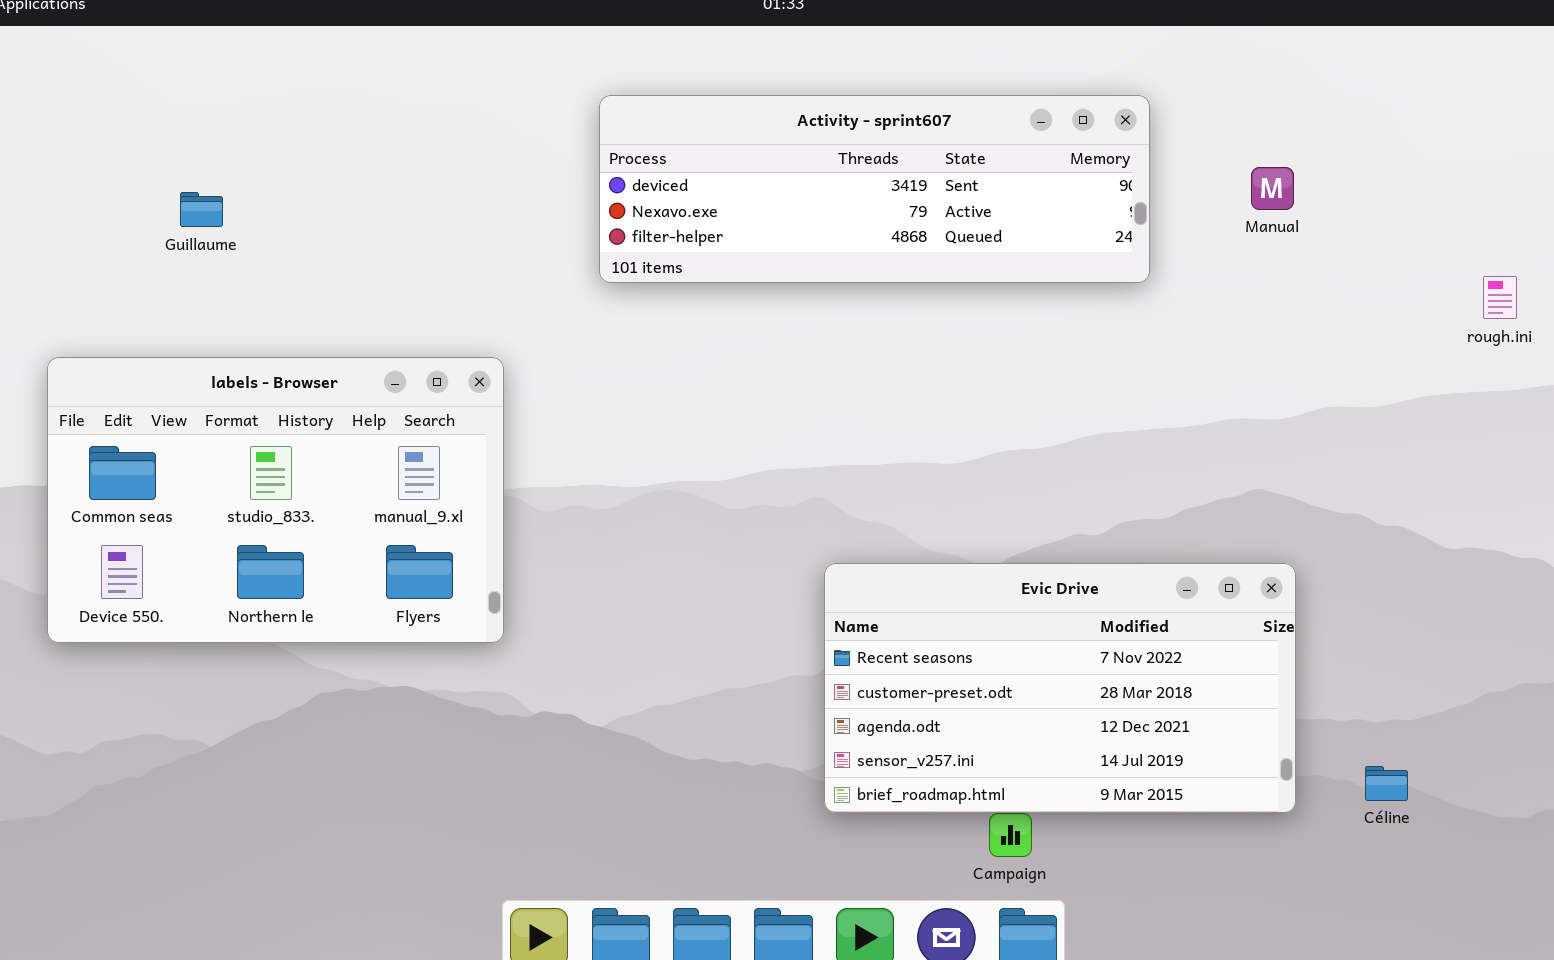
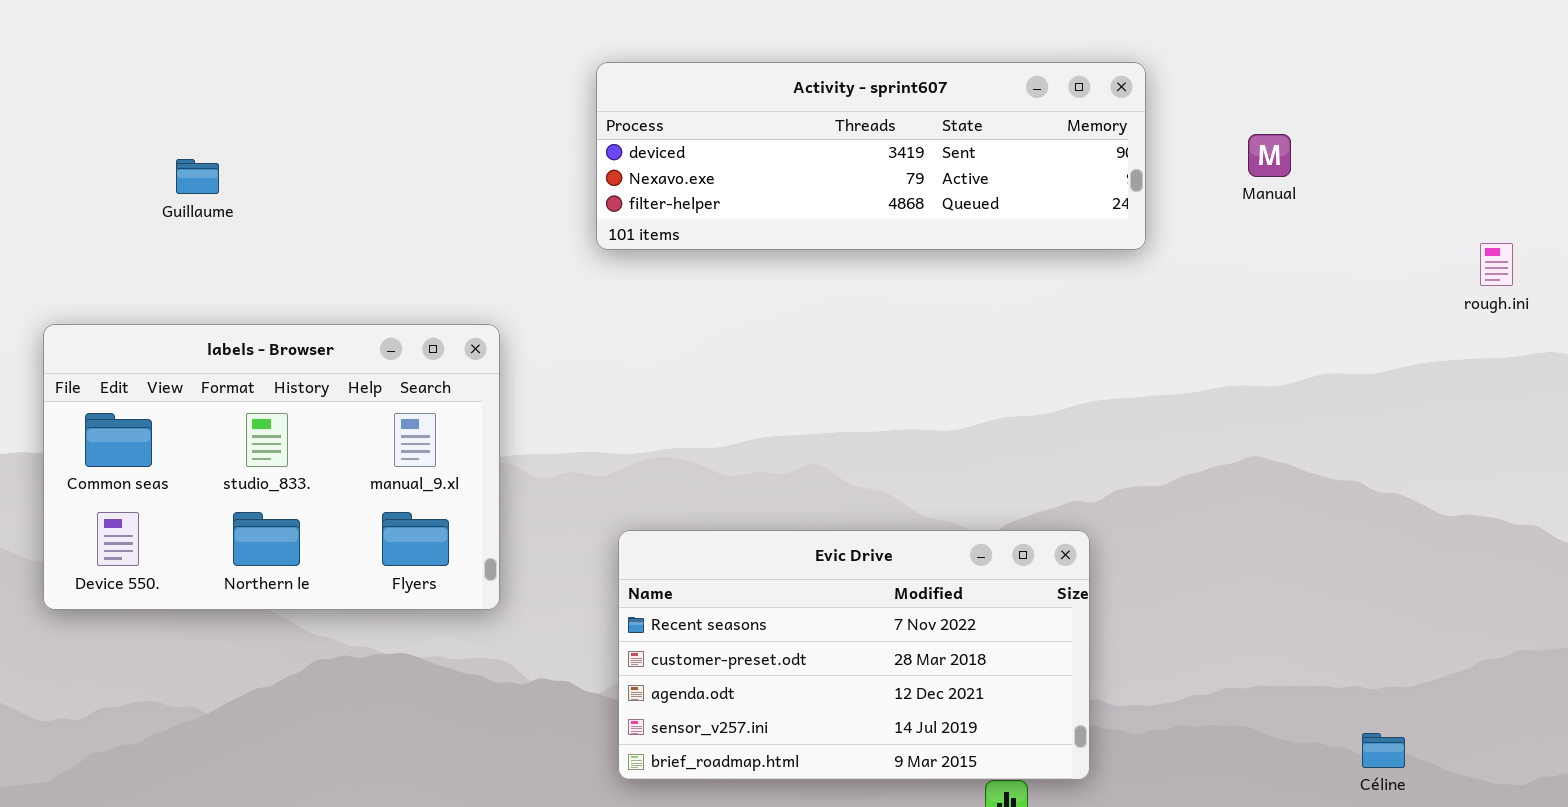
Evic Drive: [824,563,1296,813] -> [618,530,1090,780], moved

